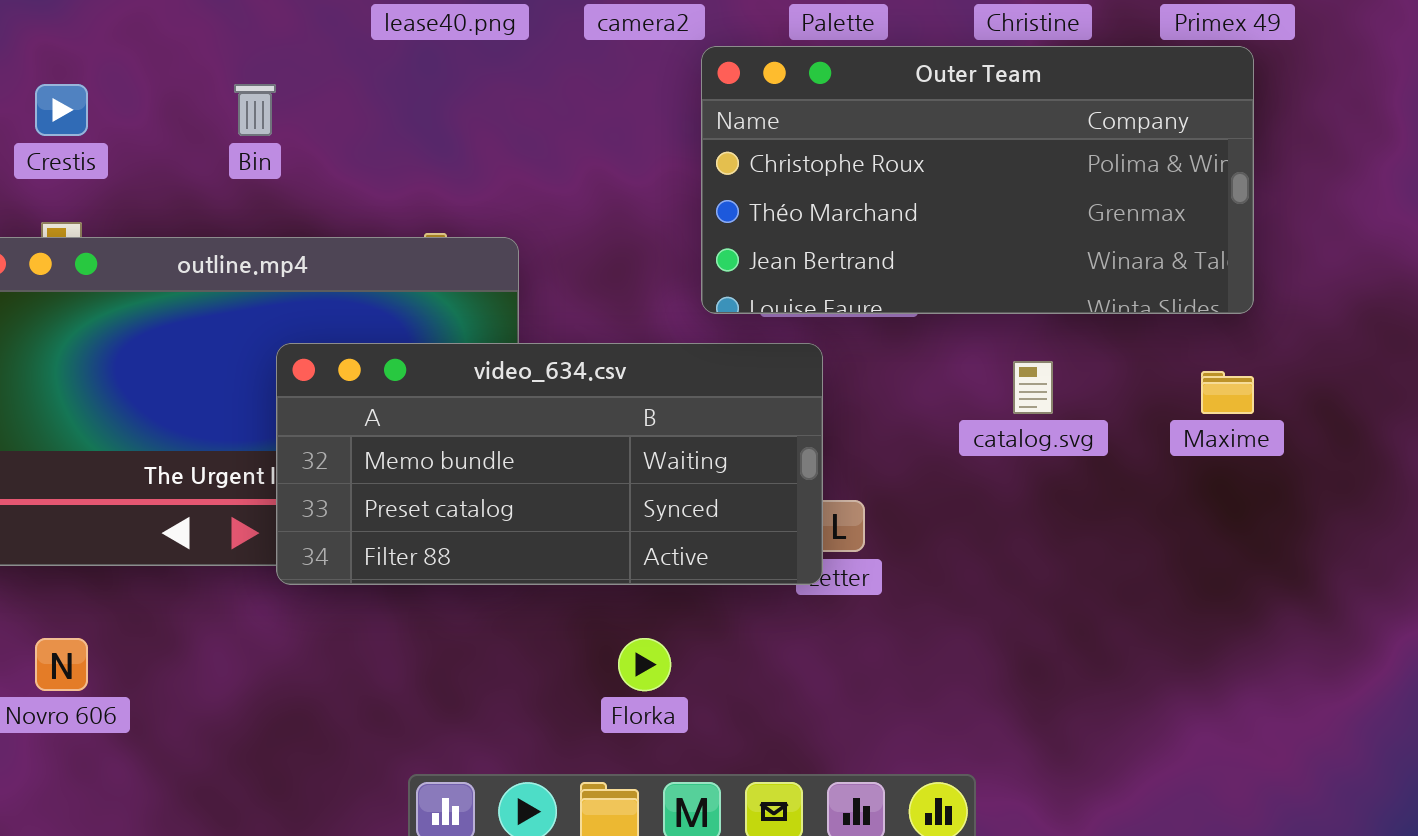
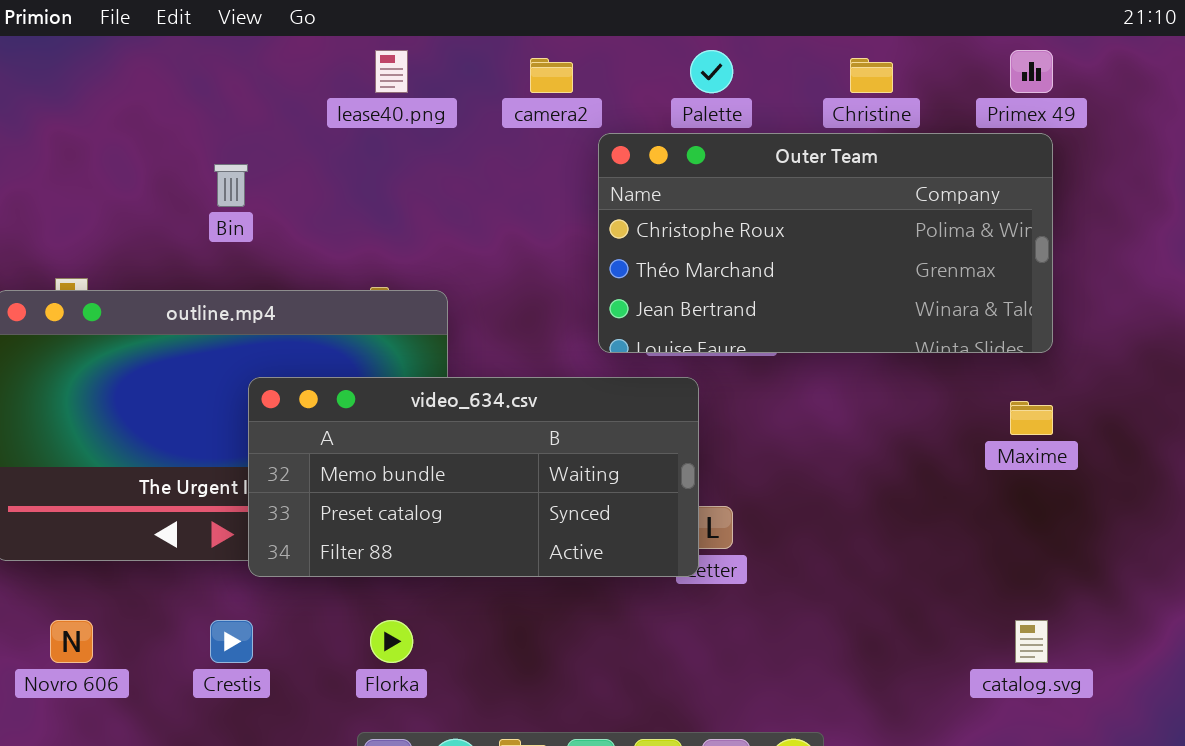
Crestis: [35,84,88,136] -> [210,620,253,663], moved
catalog.svg: [1013,361,1053,414] -> [1015,620,1048,663], moved
Florka: [618,638,671,691] -> [370,620,413,663], moved

